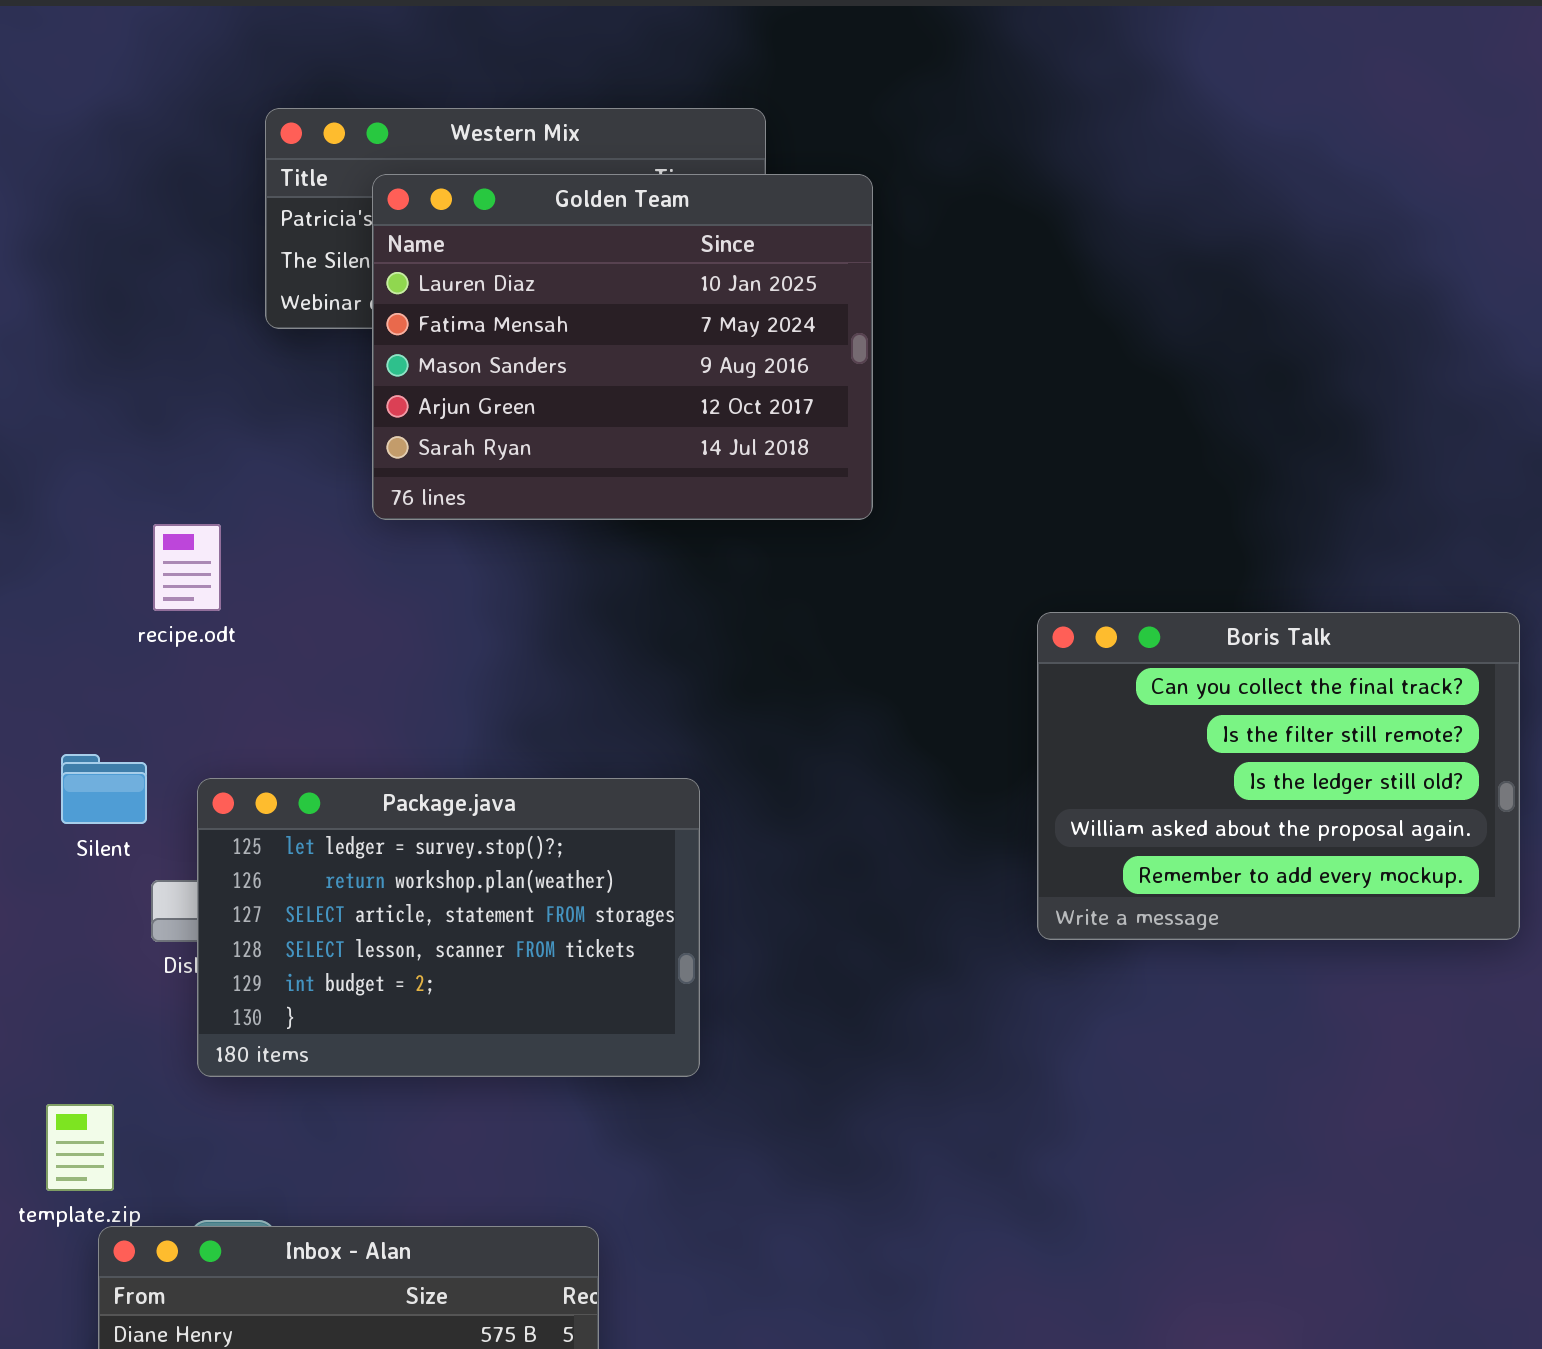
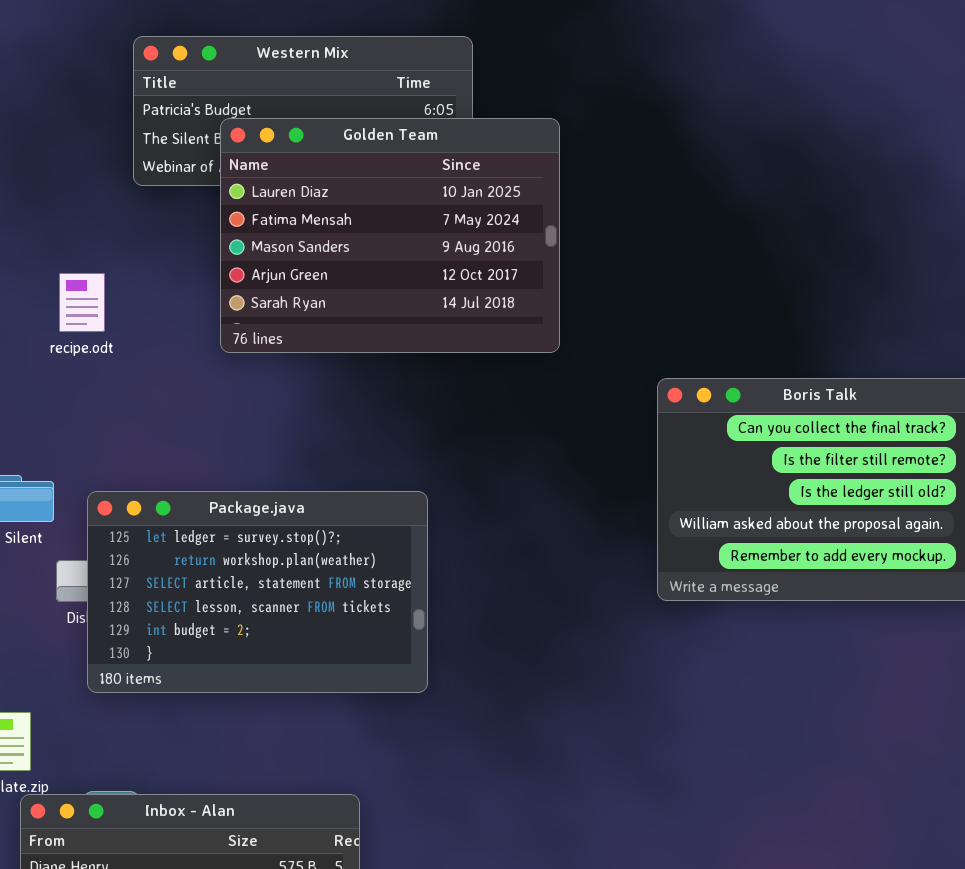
Golden Team: [372,174,873,520] -> [220,118,560,353], moved
recipe.odt: [153,524,221,611] -> [59,273,105,332], moved

